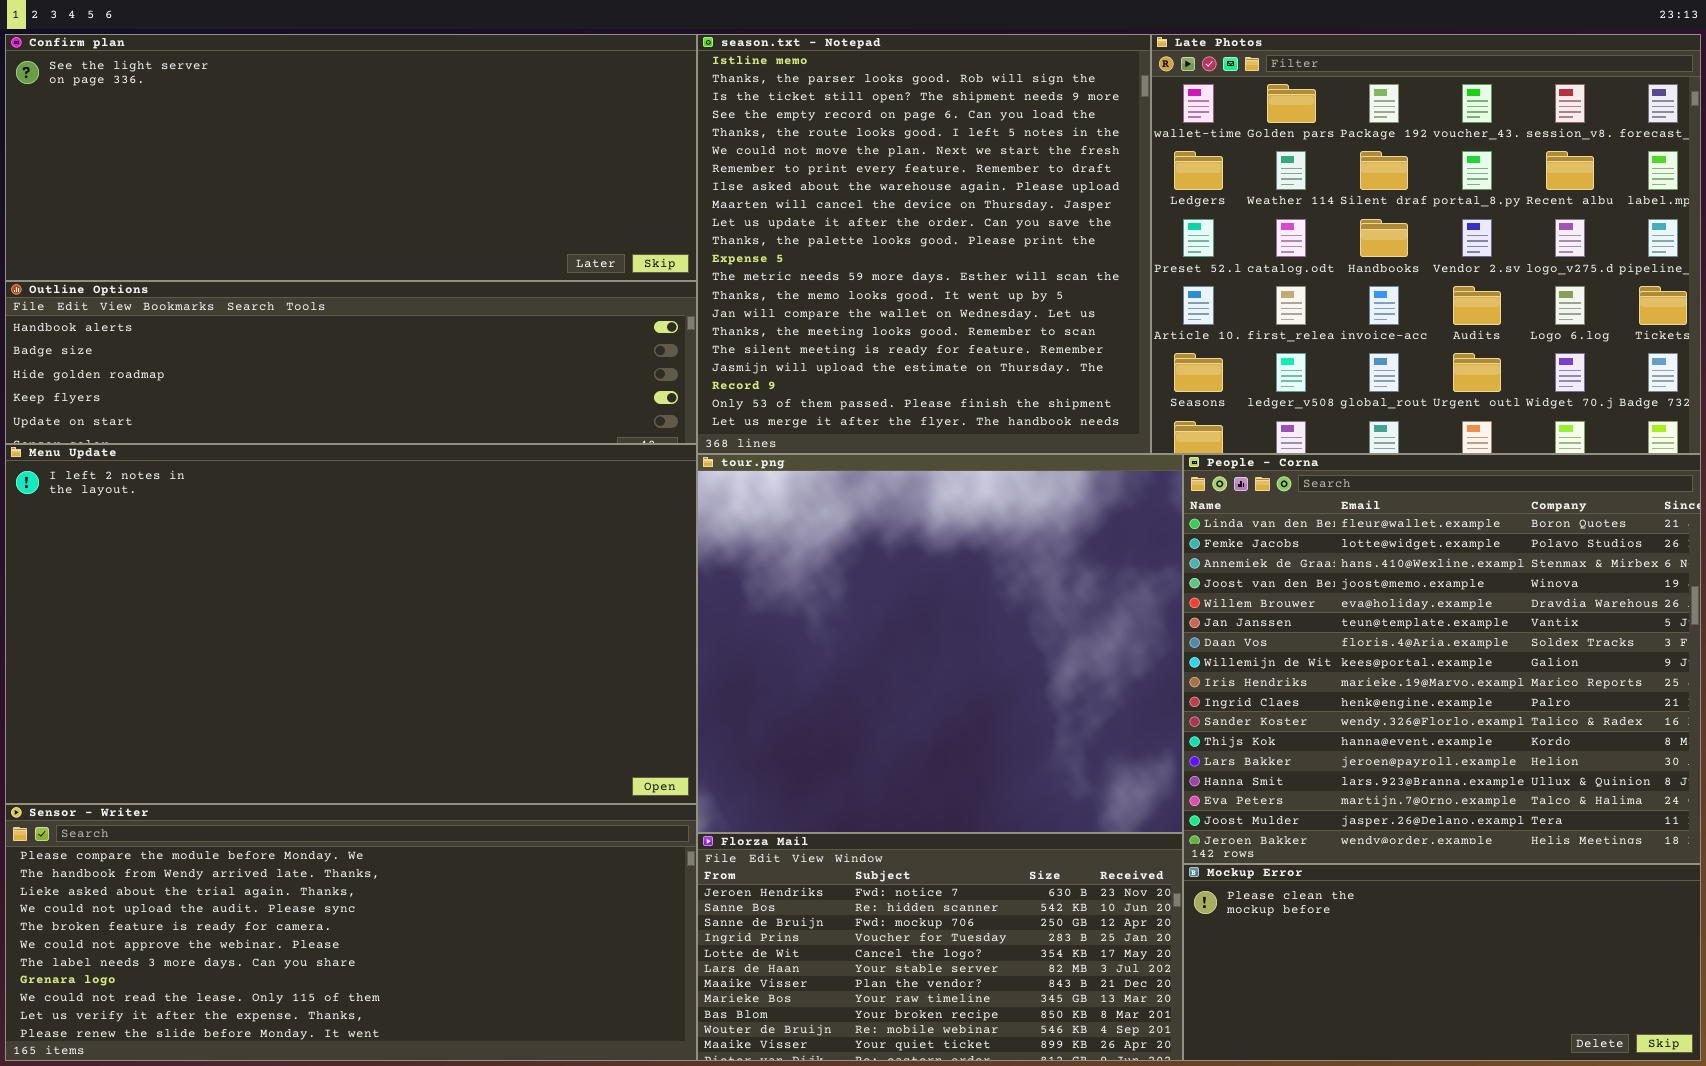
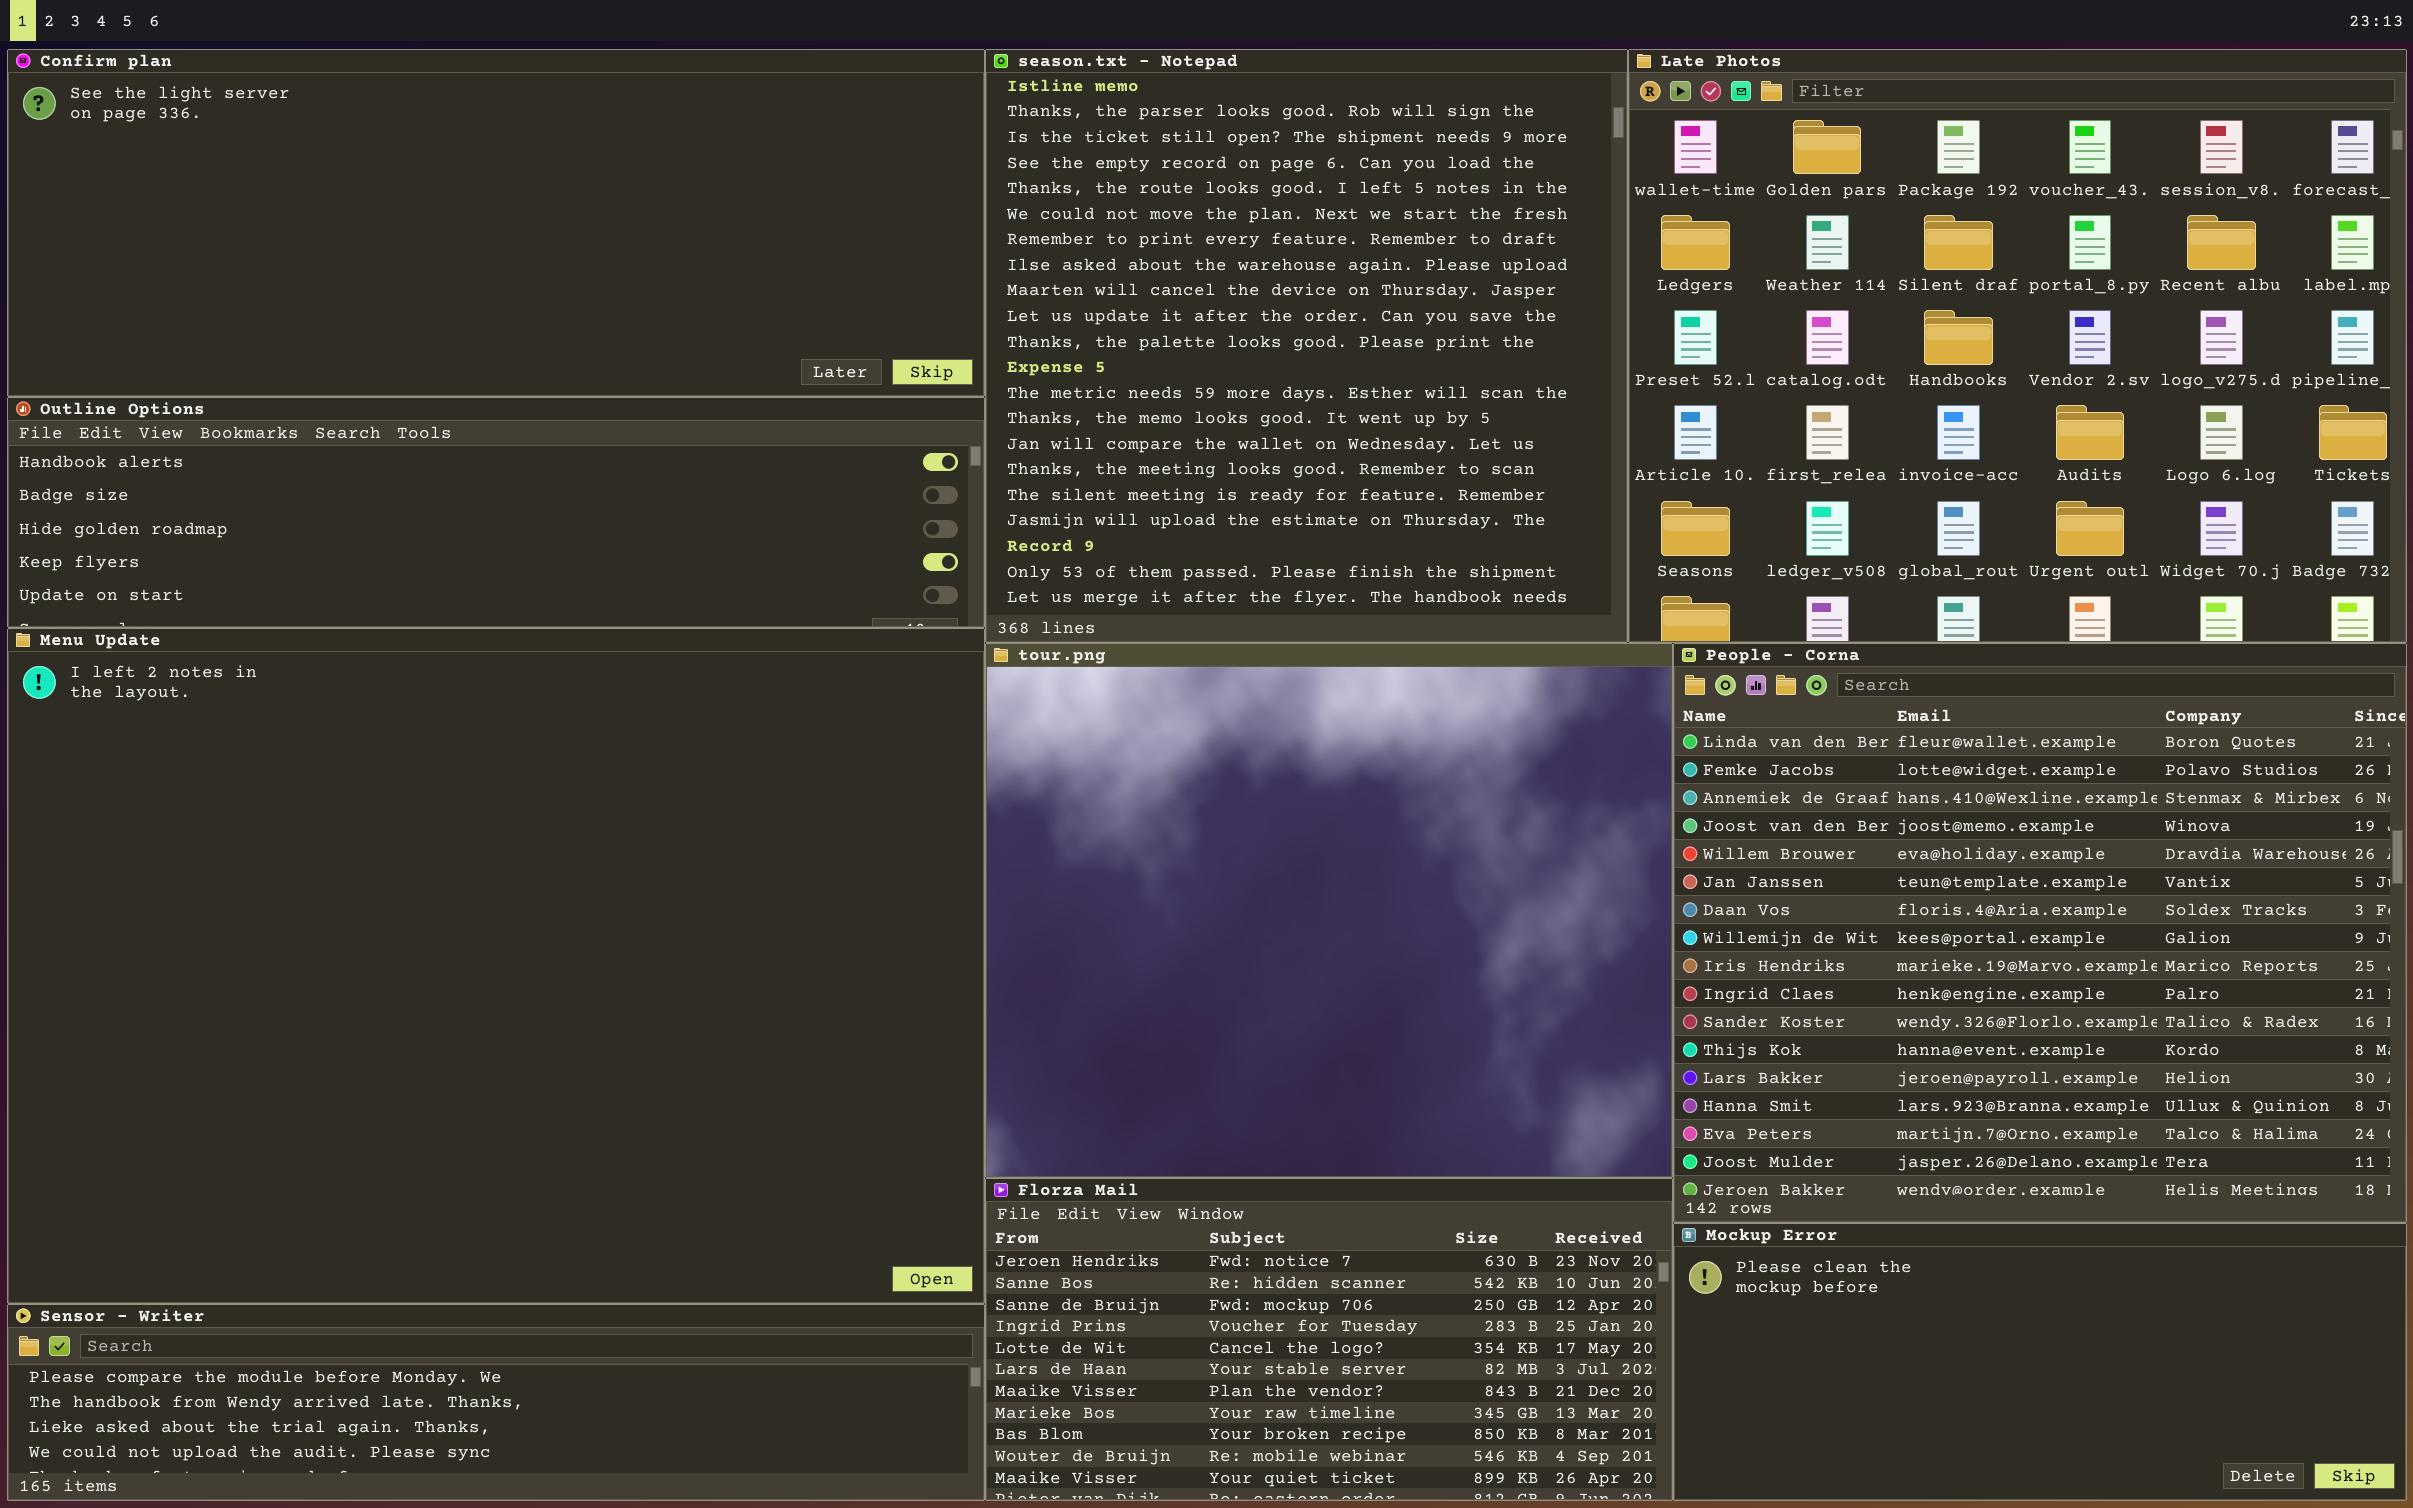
Menu Update: [5,444,697,804] -> [7,628,985,1304], resized
Sensor - Writer: [5,804,697,1061] -> [7,1304,985,1501], resized

